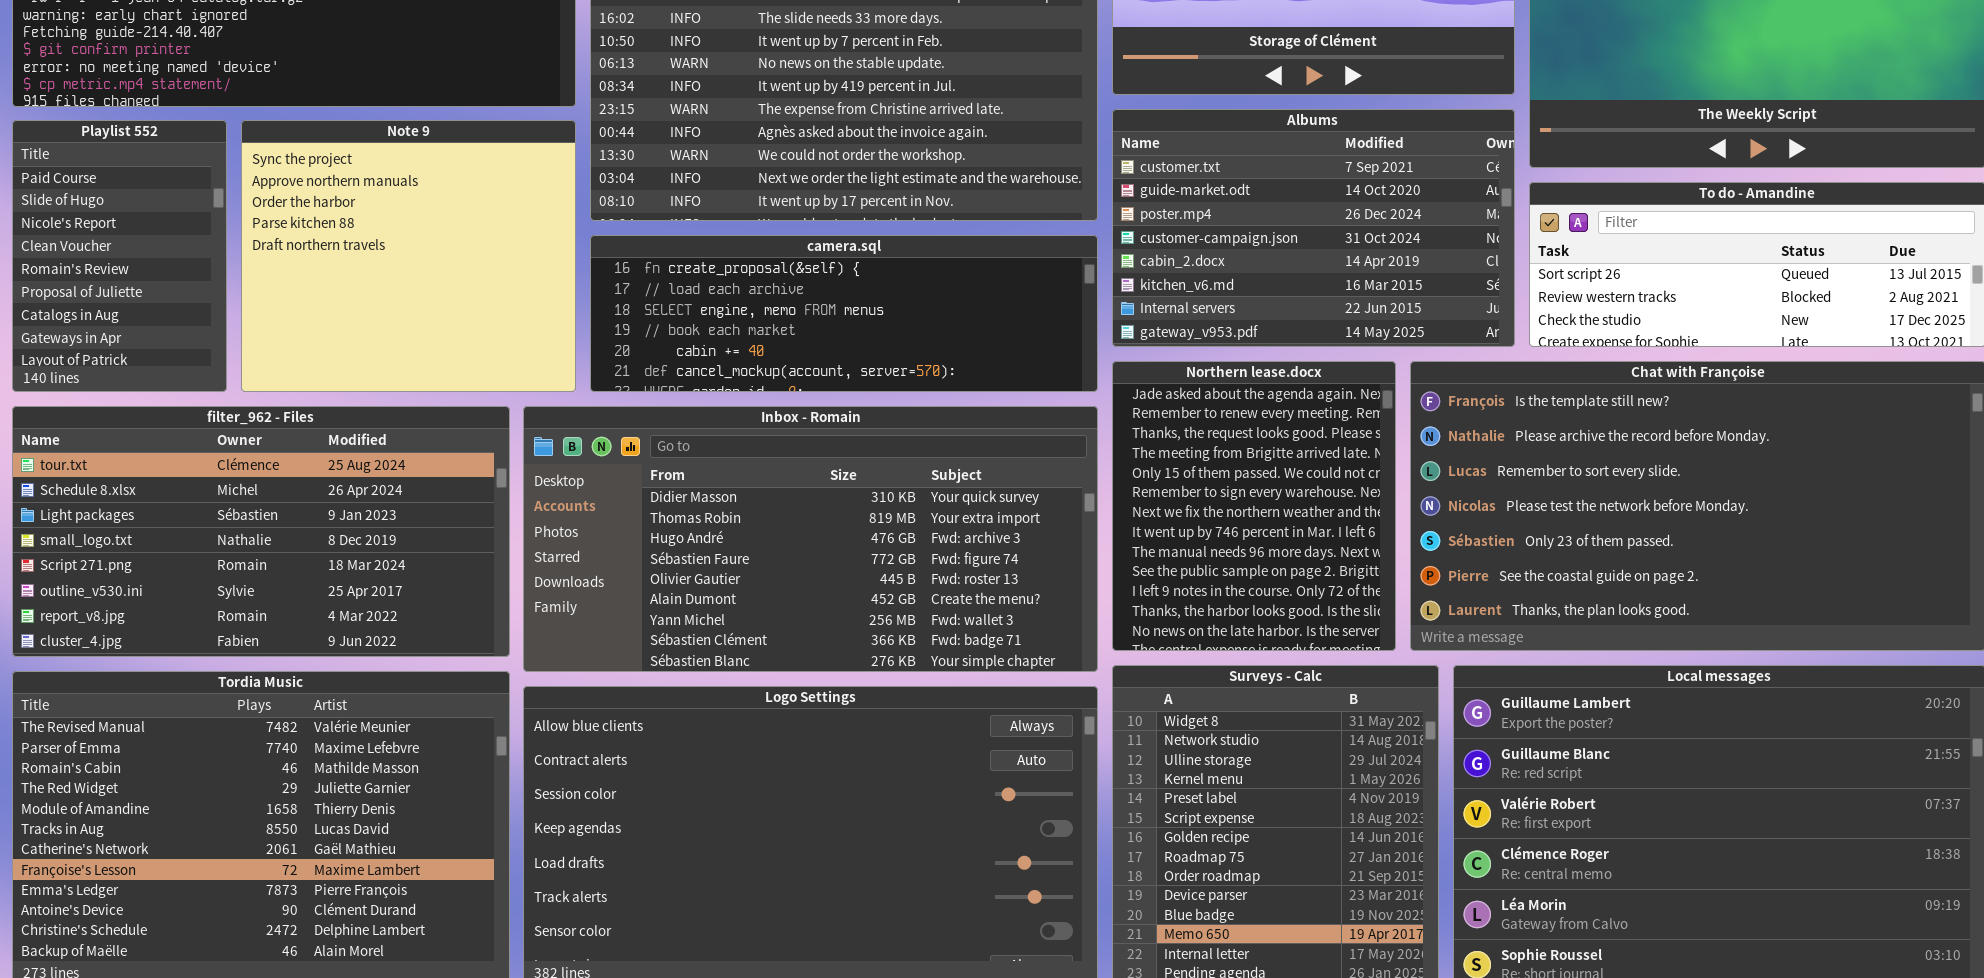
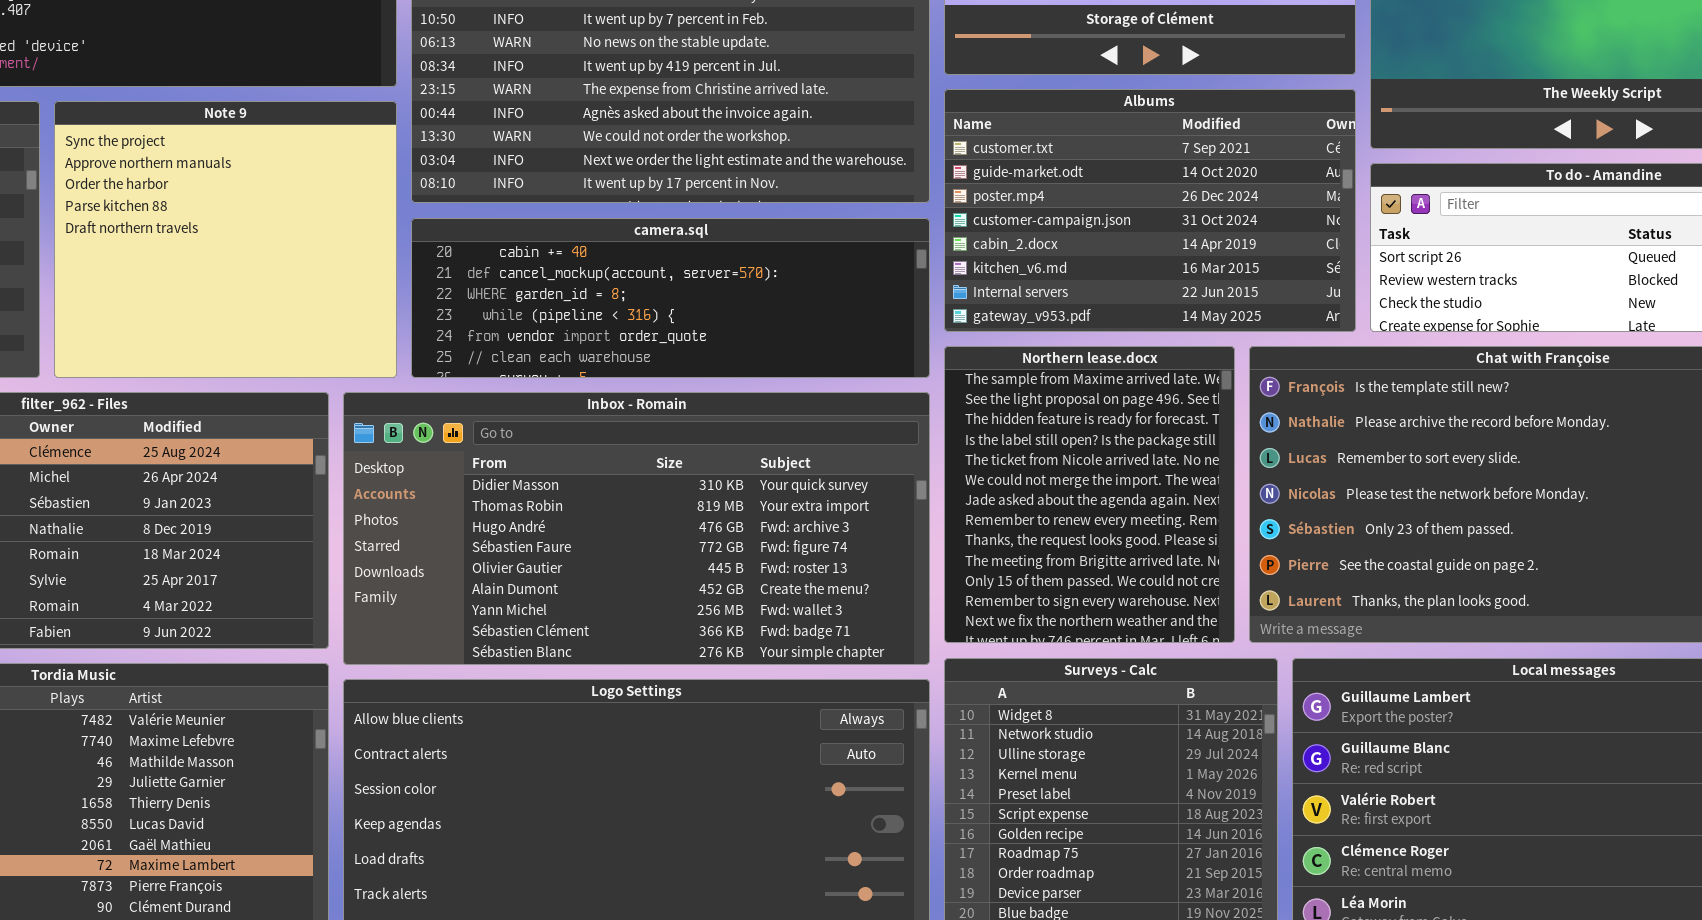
camera.sql: [590,235,1098,392] -> [411,218,930,378], scrolled down 4 rows
Northern lease.docx: [1112,361,1396,651] -> [944,346,1235,643], scrolled up 6 rows

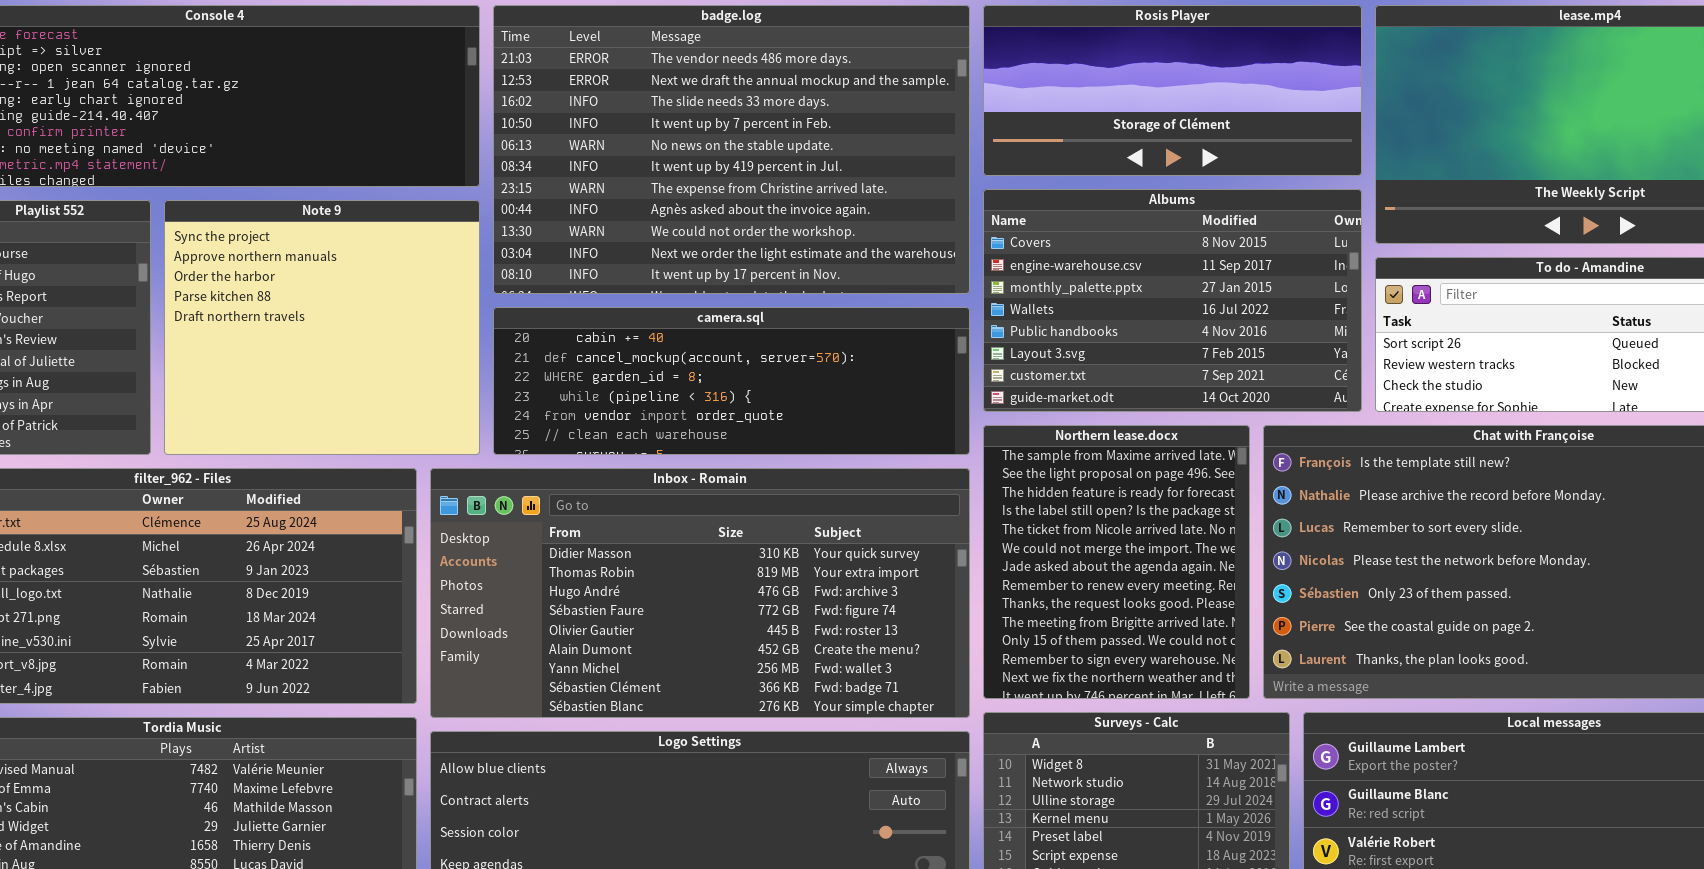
Albums: [944,89,1356,332] -> [983,189,1362,412], scrolled up 6 rows

